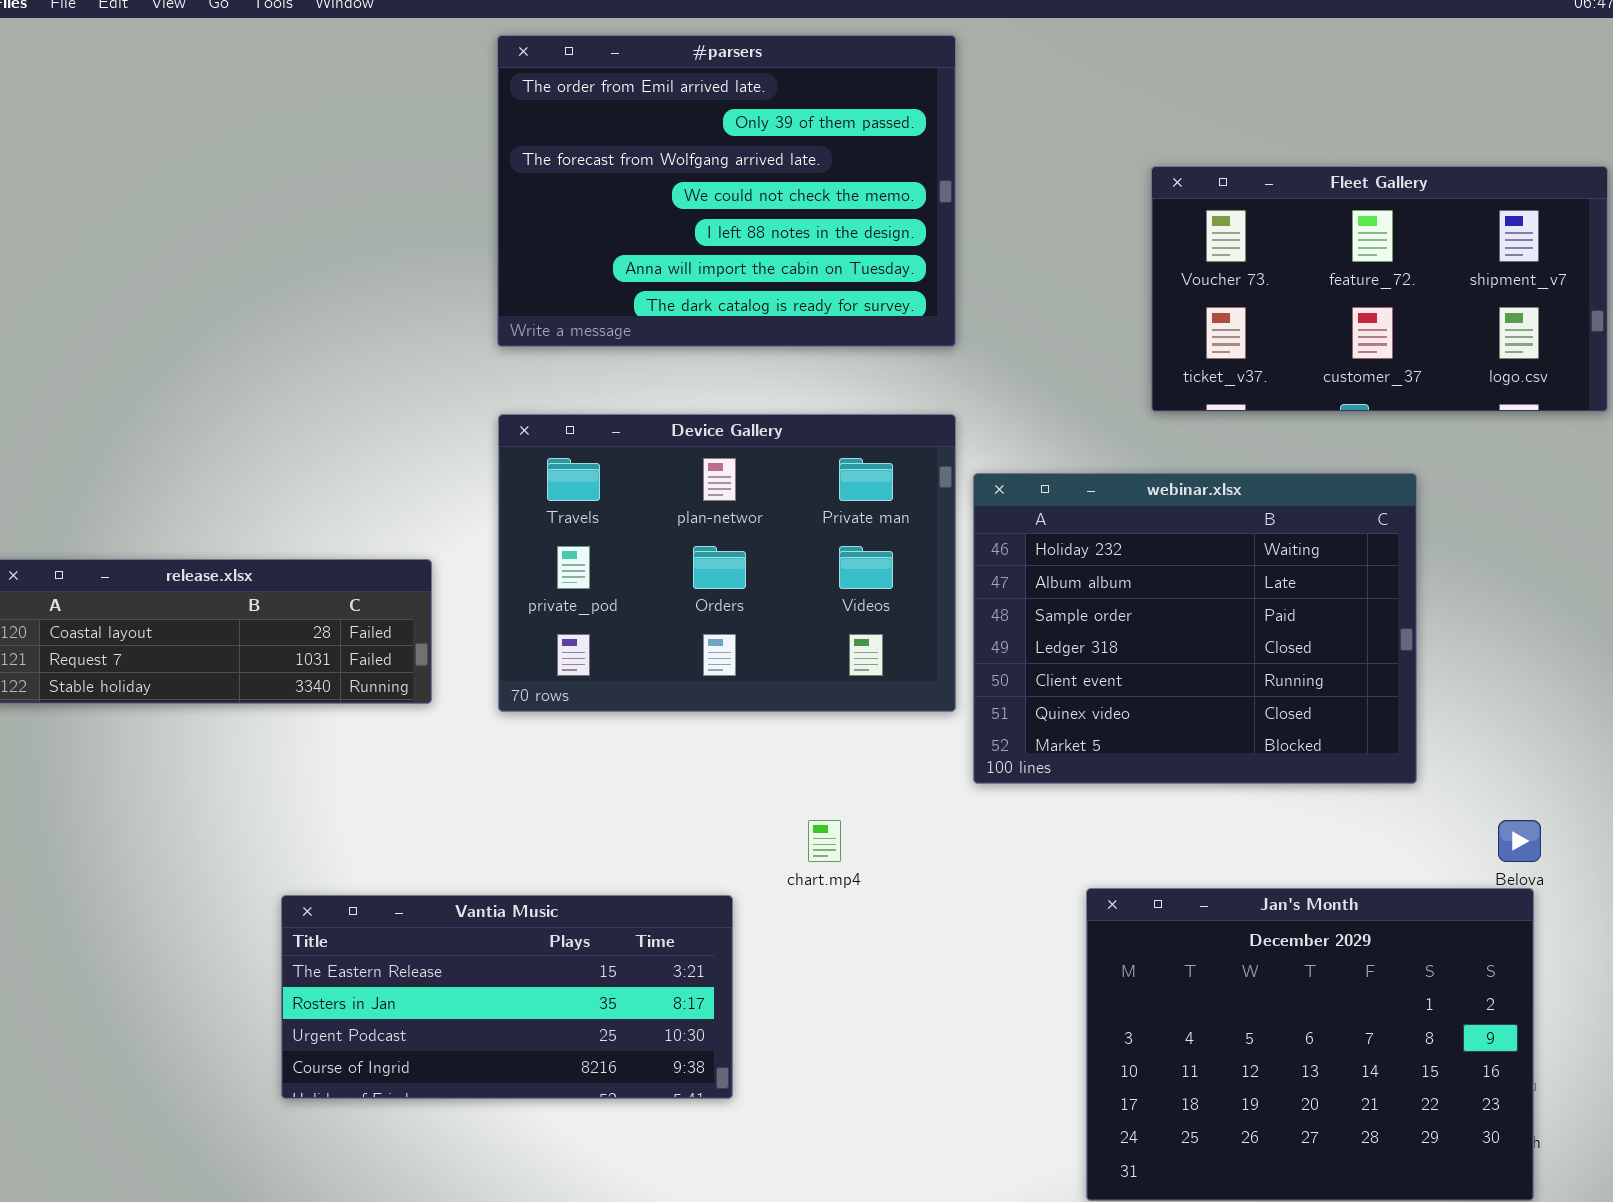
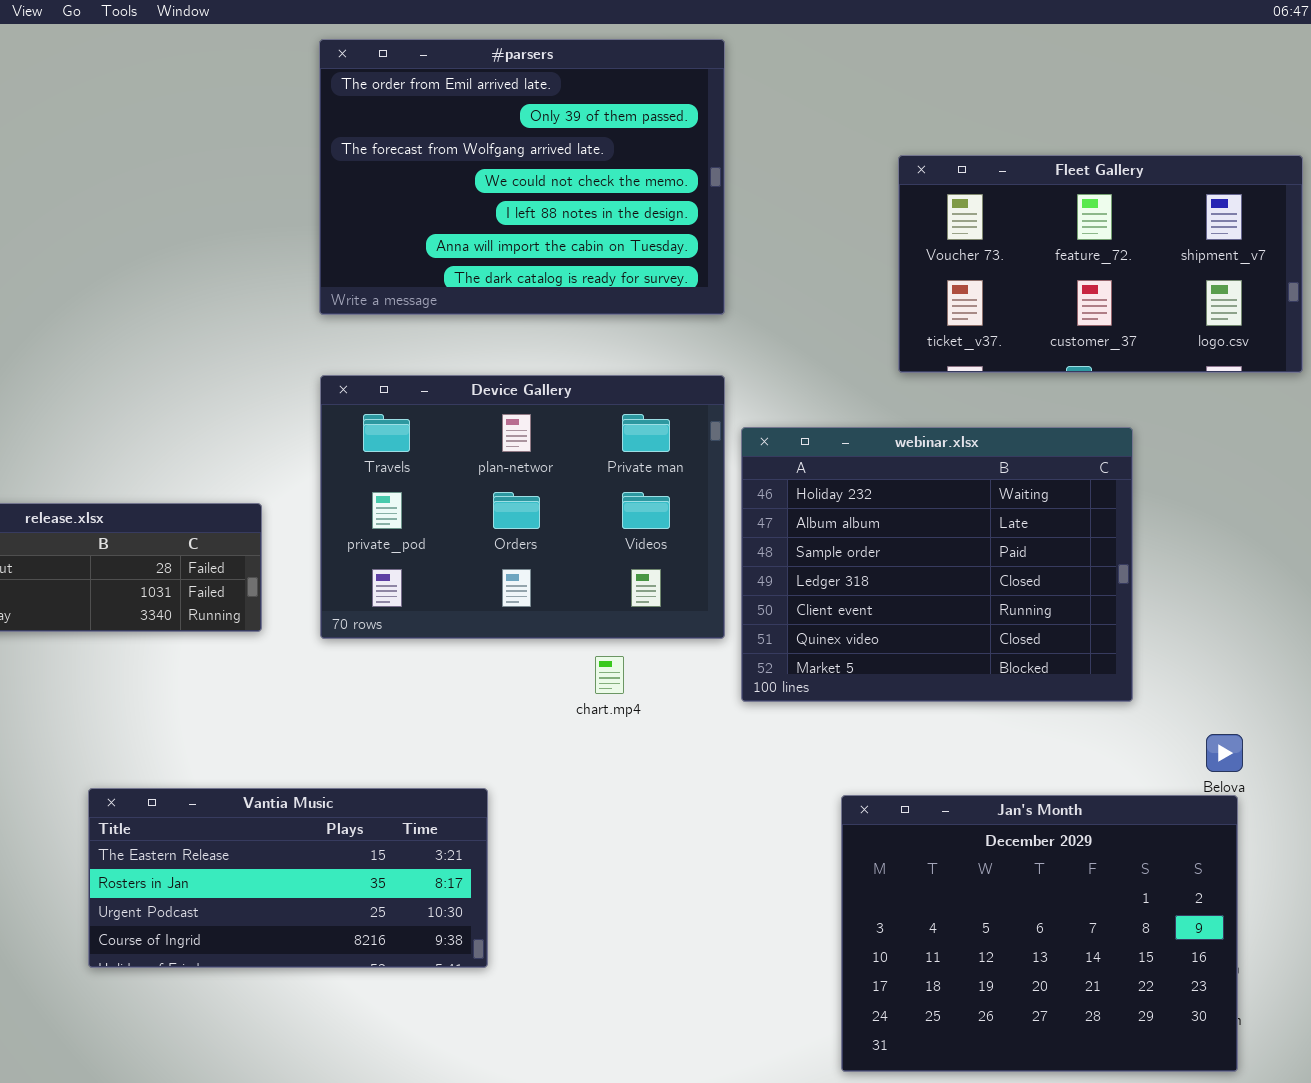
chart.mp4: [808,820,841,862] -> [595,656,624,694], moved
Vantia Music: [281,895,733,1099] -> [88,788,488,968], moved

